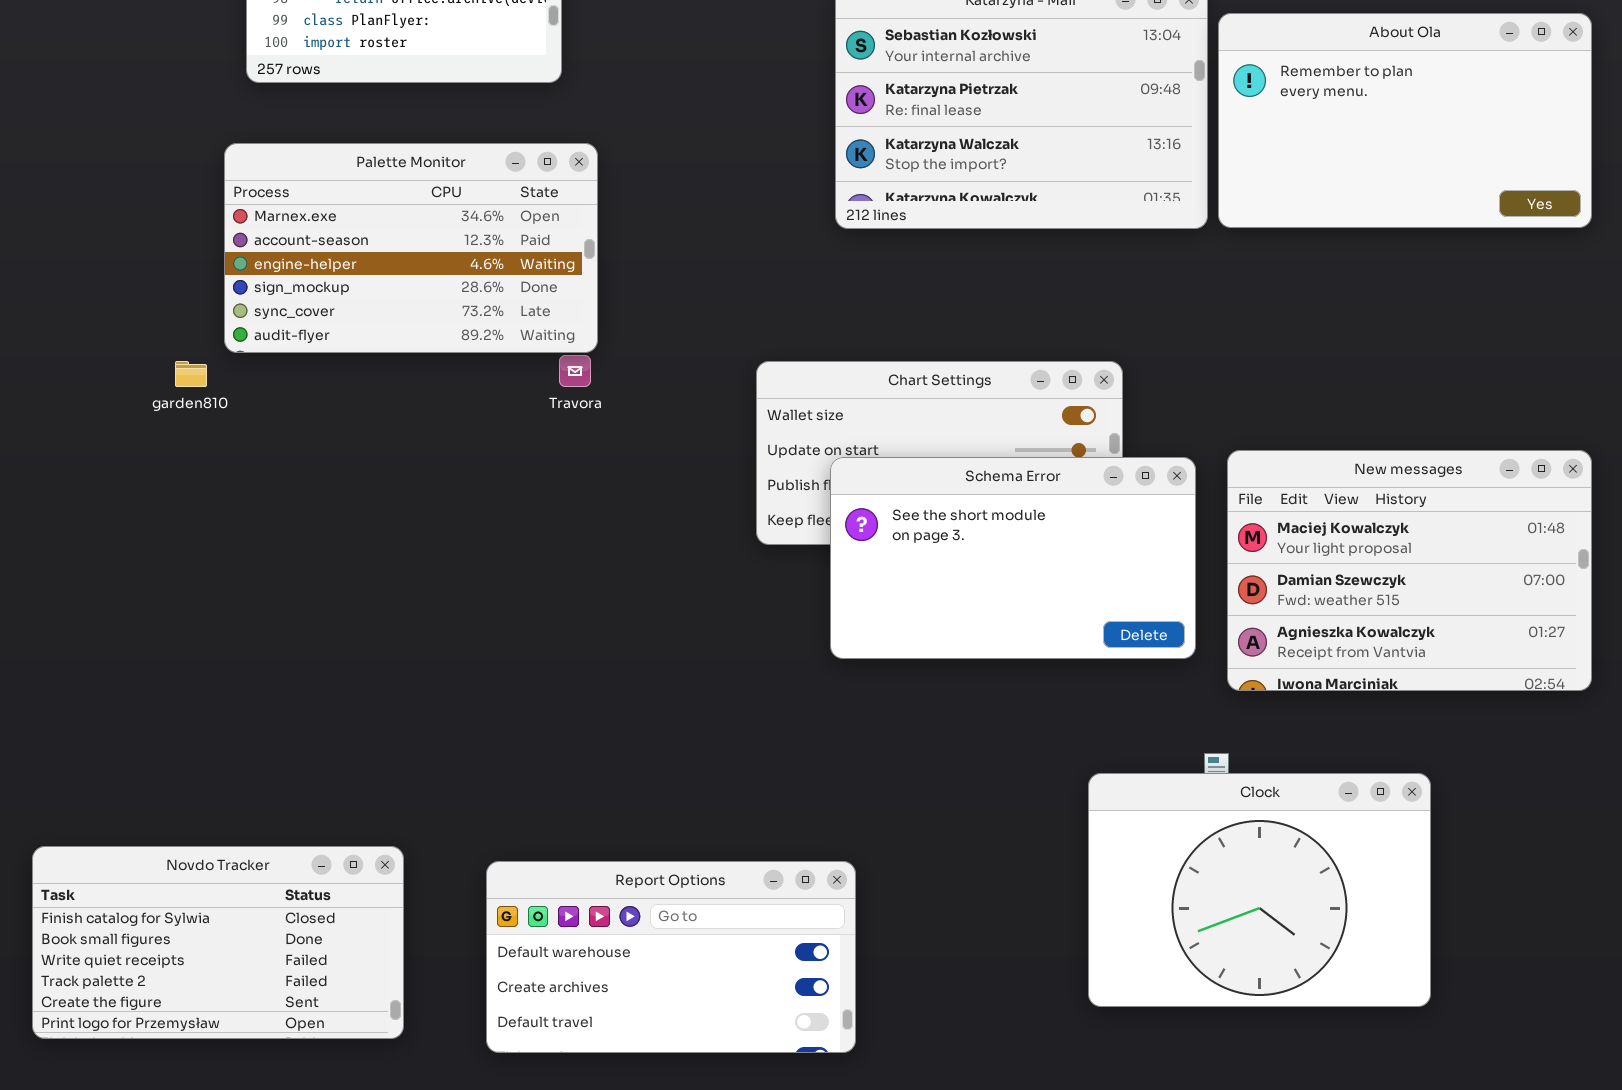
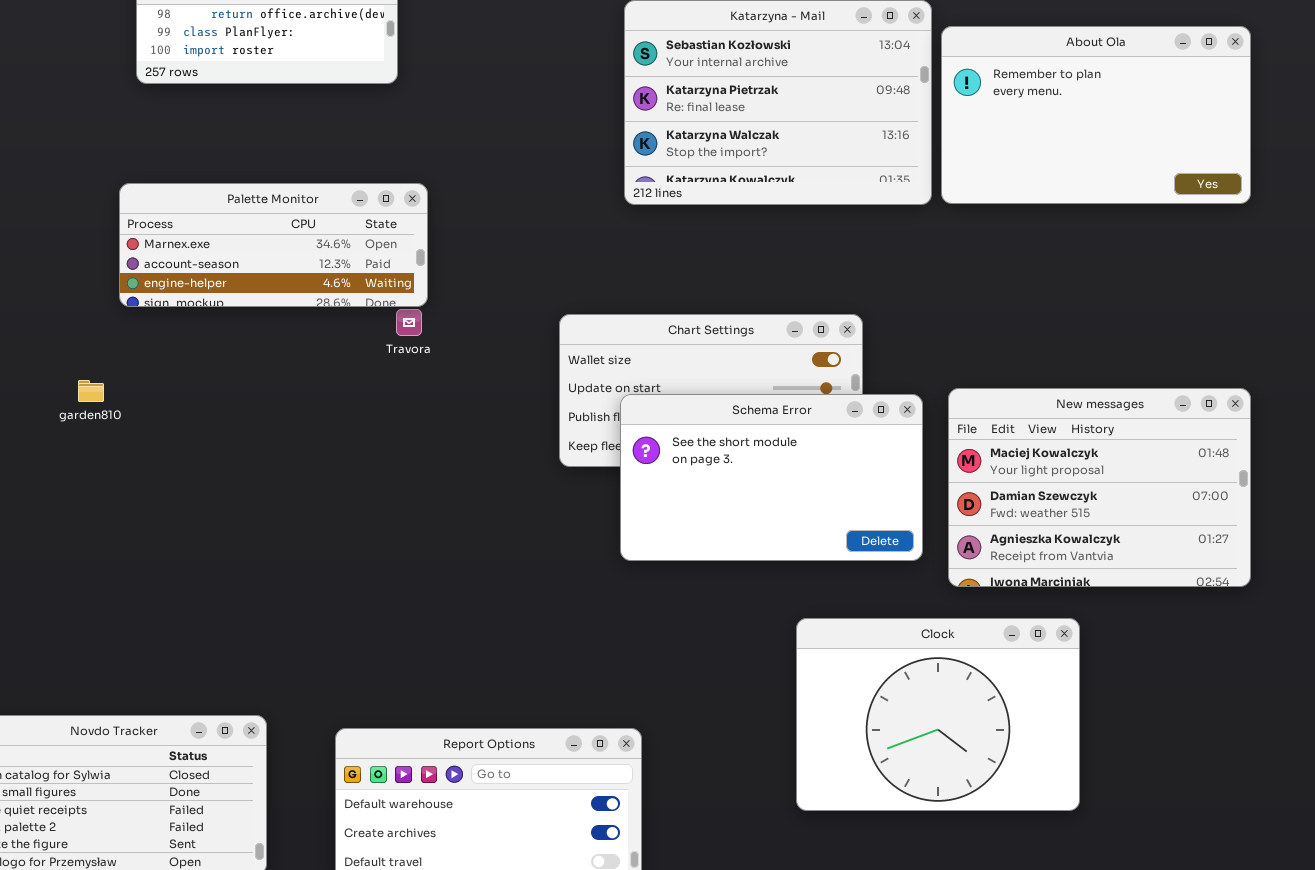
Palette Monitor: [224,143,598,353] -> [119,183,428,307], resized
garden810: [175,361,207,387] -> [78,380,104,402], moved
Clock: [1088,773,1431,1007] -> [796,618,1080,811], moved

